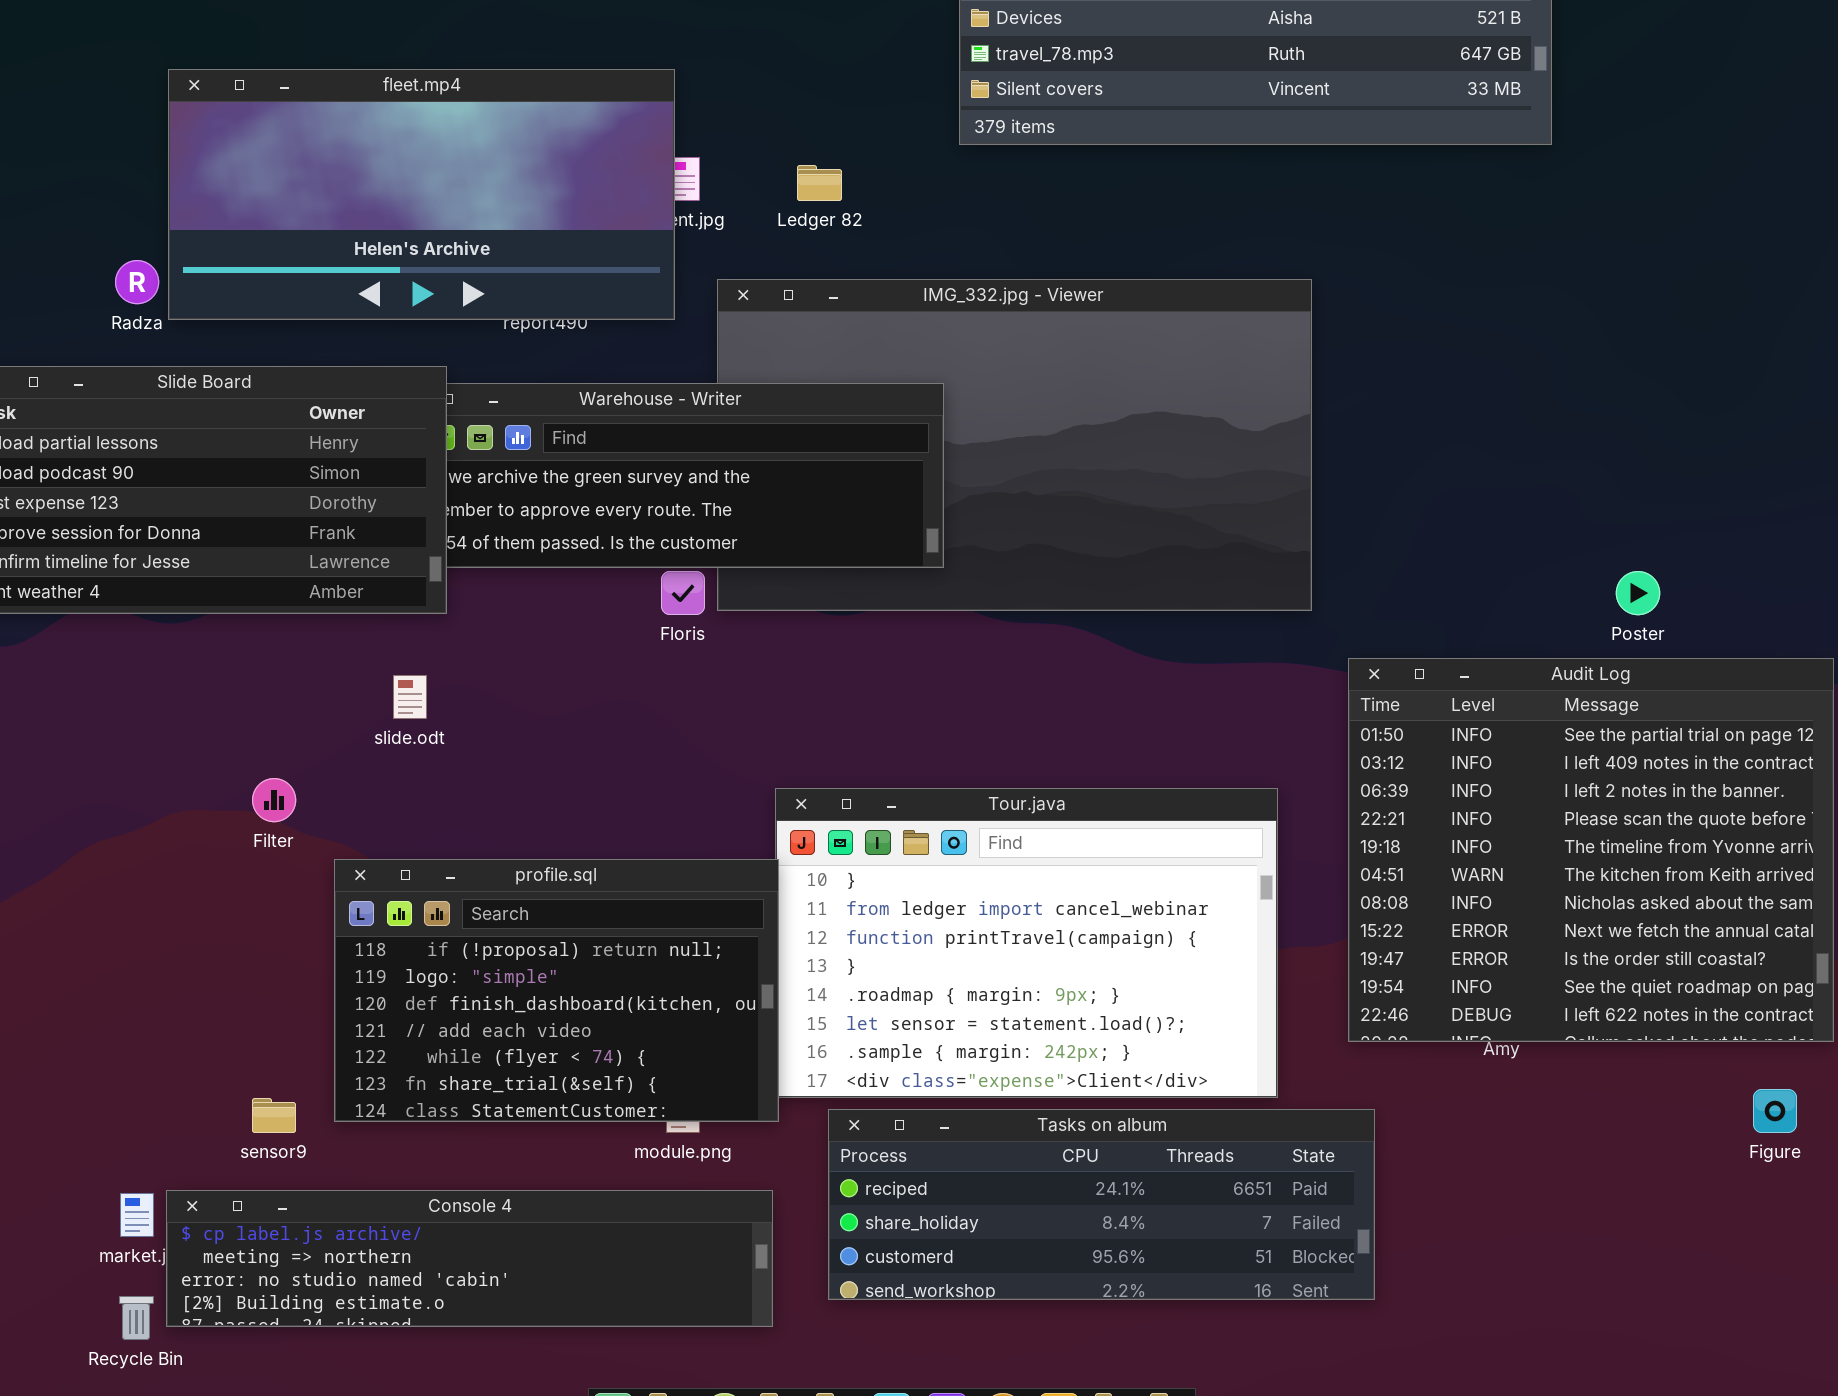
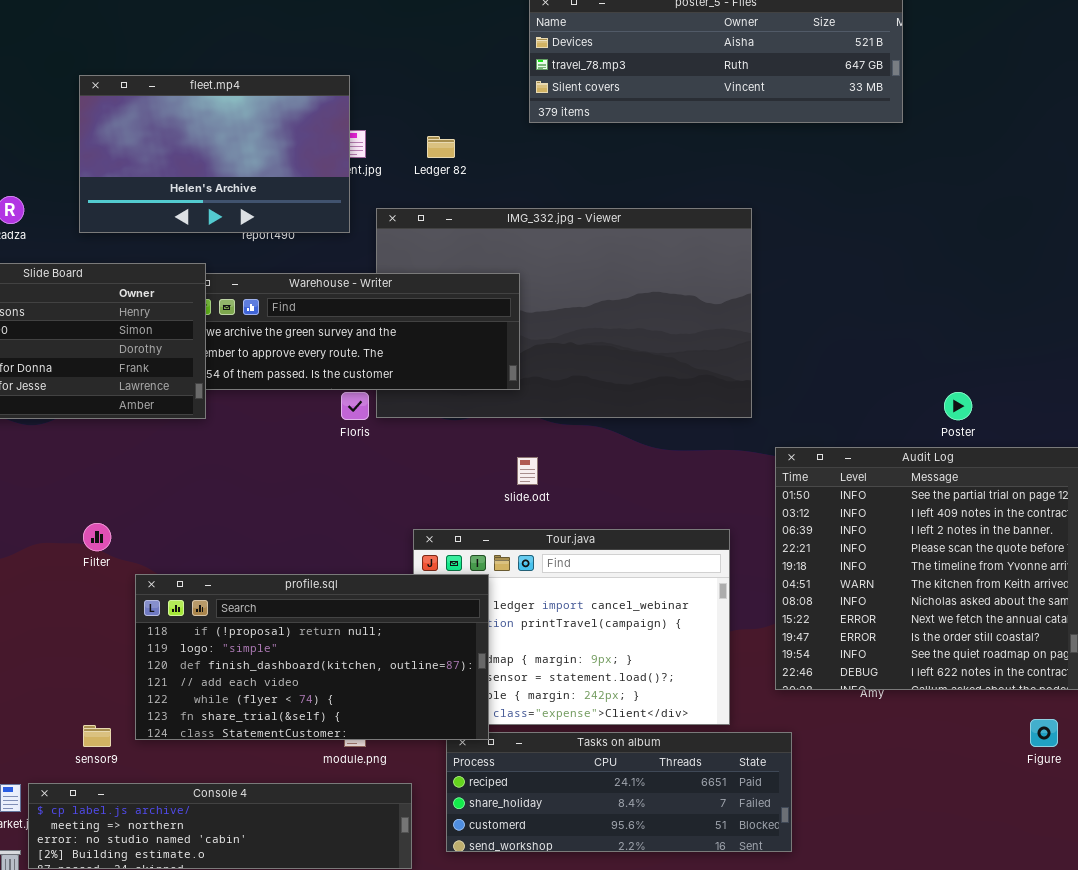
fleet.mp4: [168,69,675,320] -> [79,75,350,233], resized
slide.odt: [393,675,427,719] -> [517,457,538,485], moved
profile.sql: [334,859,779,1122] -> [135,574,489,740], resized

